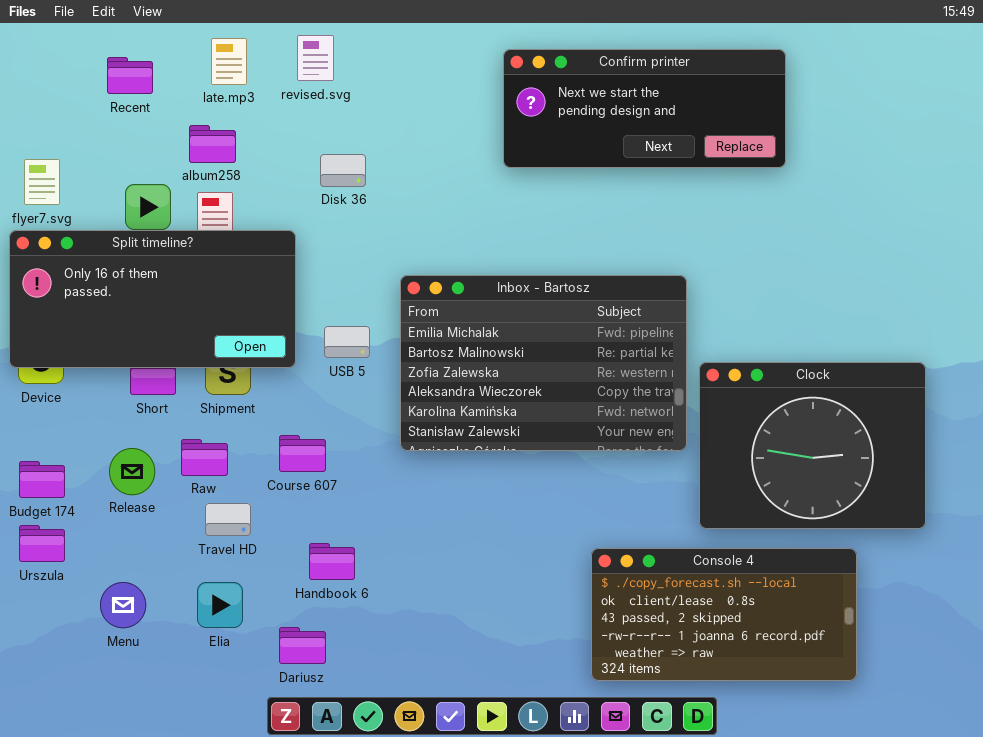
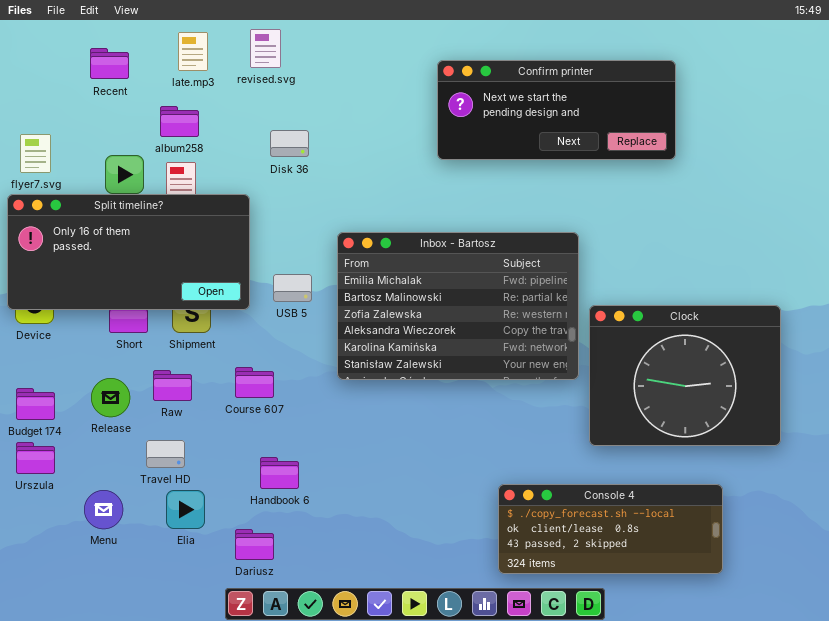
Confirm printer: [503,49,786,168] -> [437,60,676,160], moved
Travel HD: [205,503,251,536] -> [146,440,185,468], moved
Console 4: [591,548,857,681] -> [498,484,723,574], resized

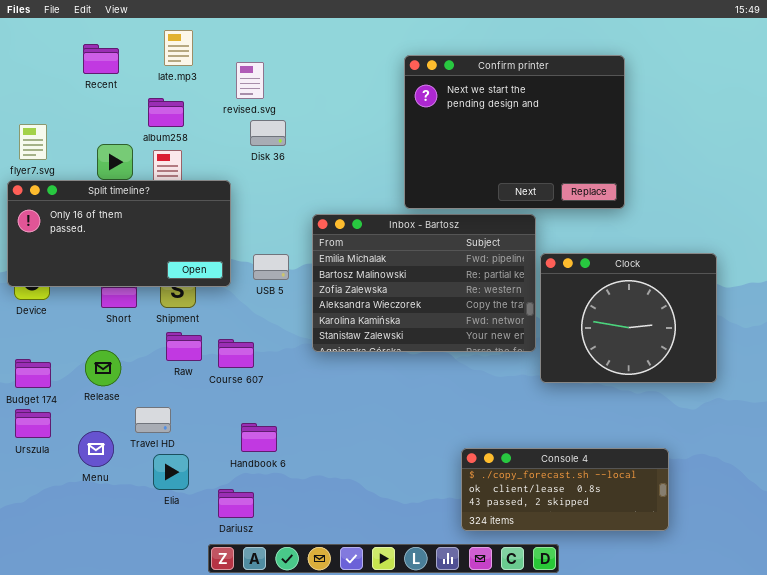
revised.svg: [250,29,281,68] -> [236,62,264,99], moved
Confirm printer: [437,60,676,160] -> [404,55,625,209], resized
Clock: [589,305,781,446] -> [540,253,717,383], moved
Raw: [153,370,192,401] -> [166,332,202,361], moved
Menu: [84,490,123,529] -> [78,431,114,467], moved

